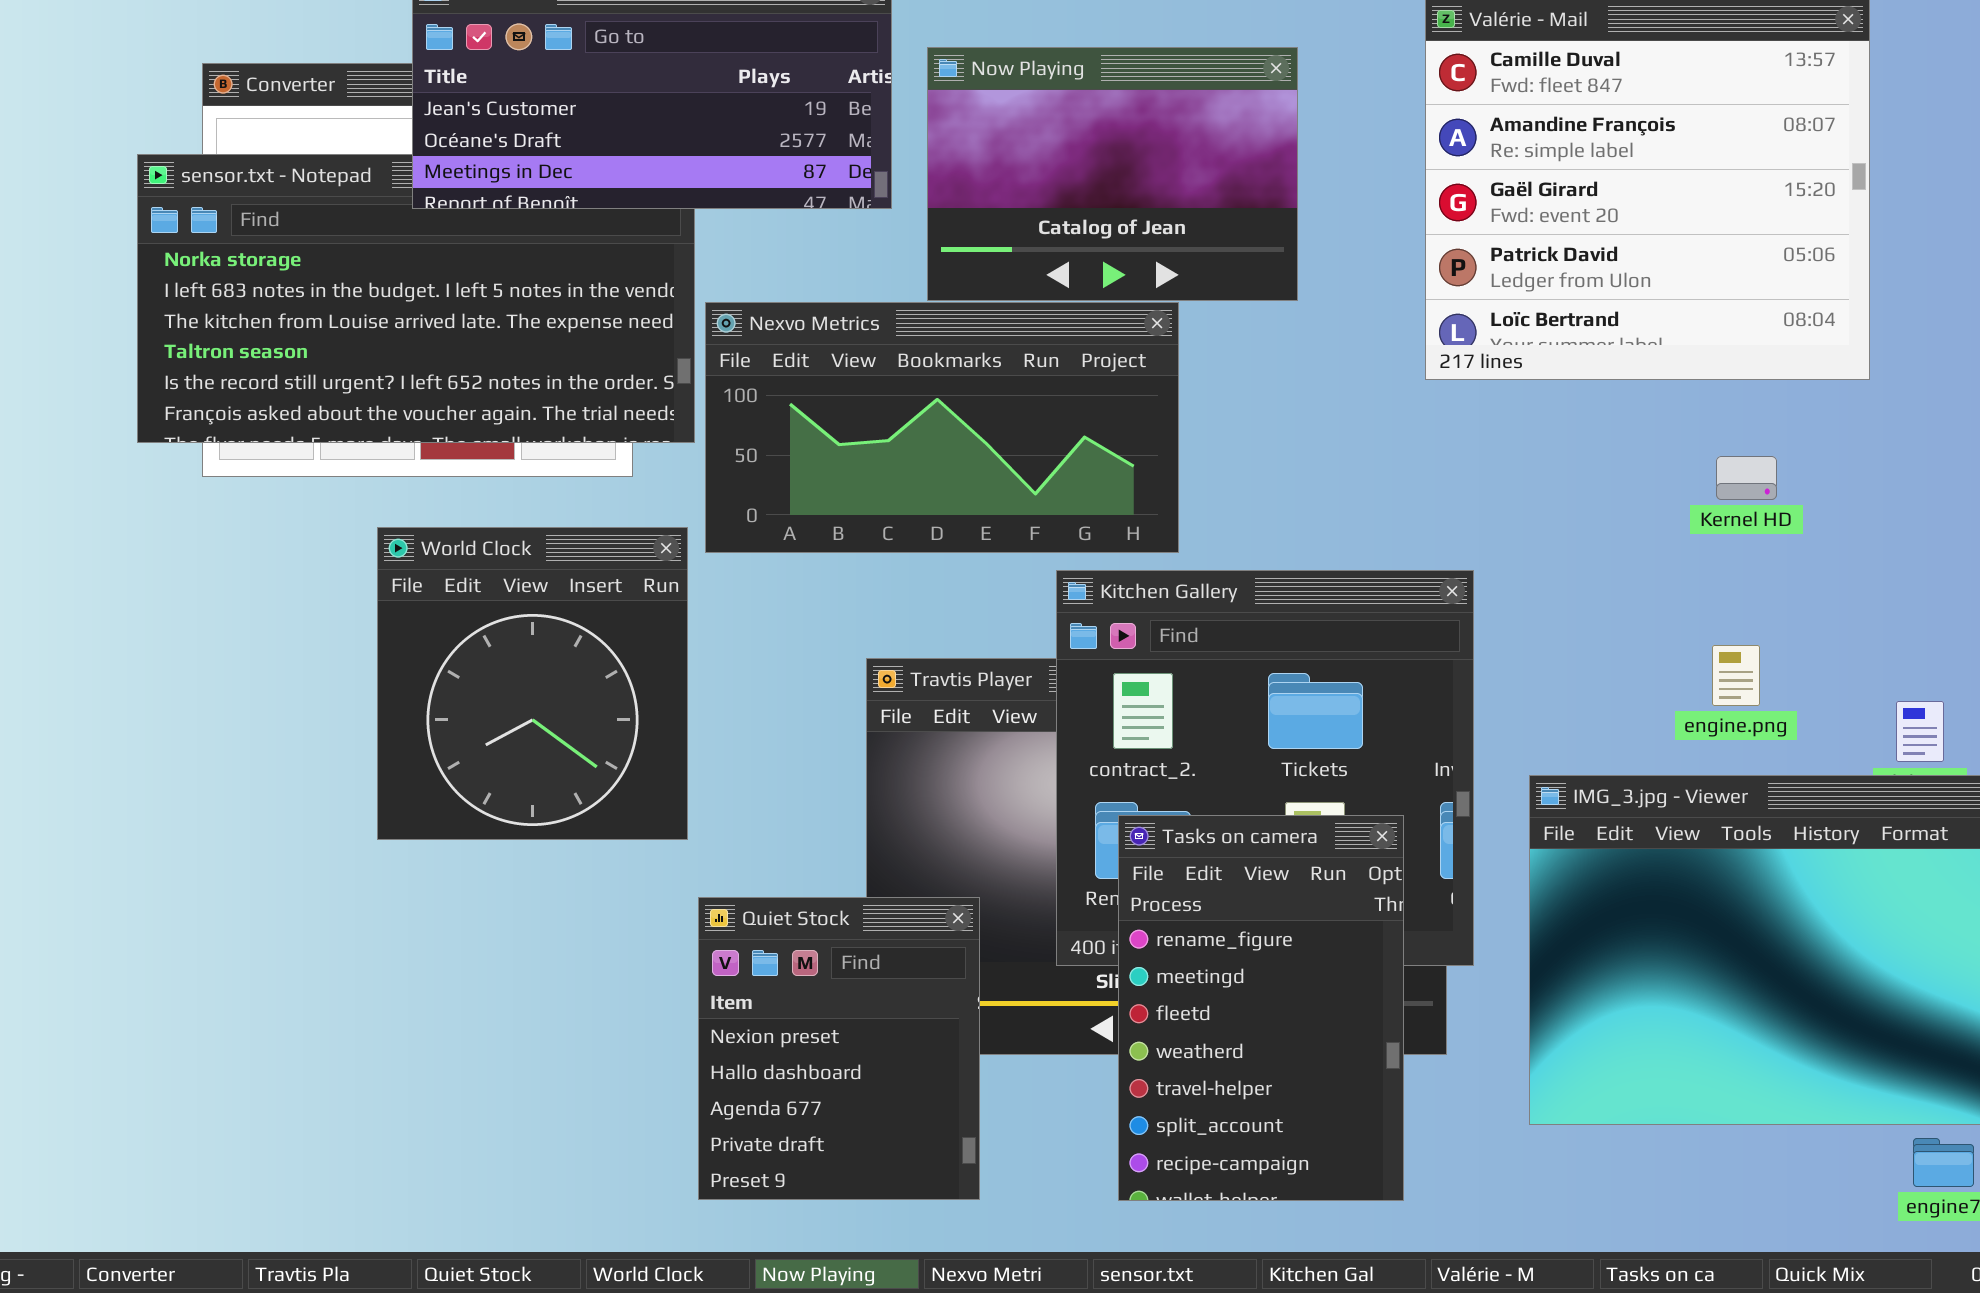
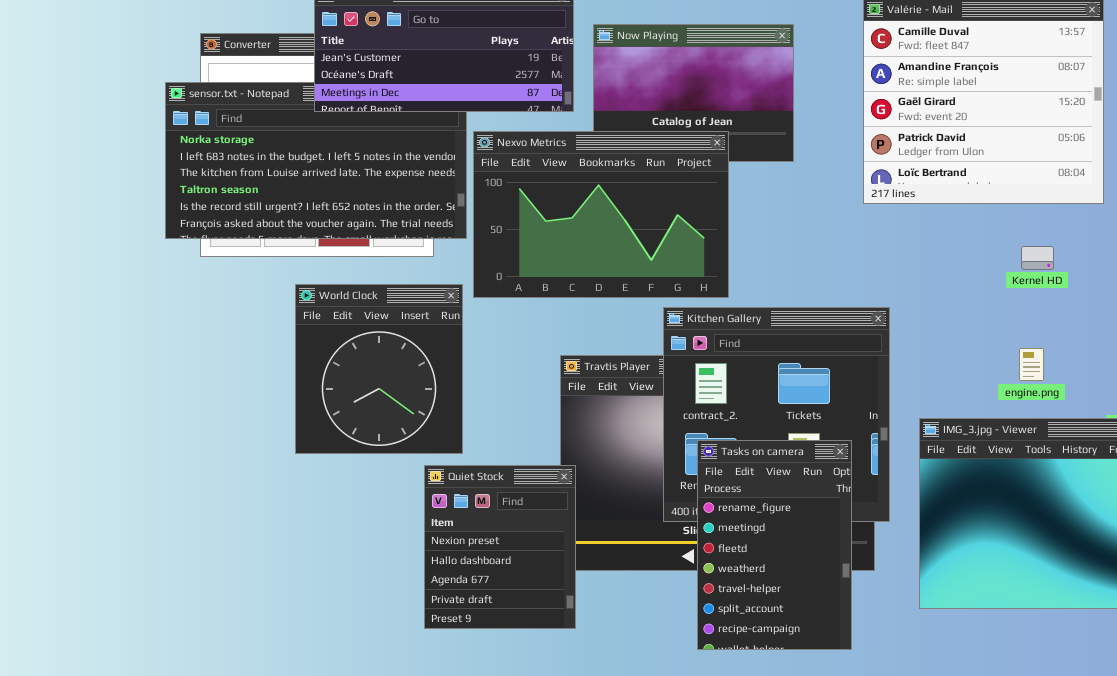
Nexvo Metrics: [705,302,1179,553] -> [473,131,729,298], resized
Quiet Stock: [698,897,980,1200] -> [424,465,576,629], moved

